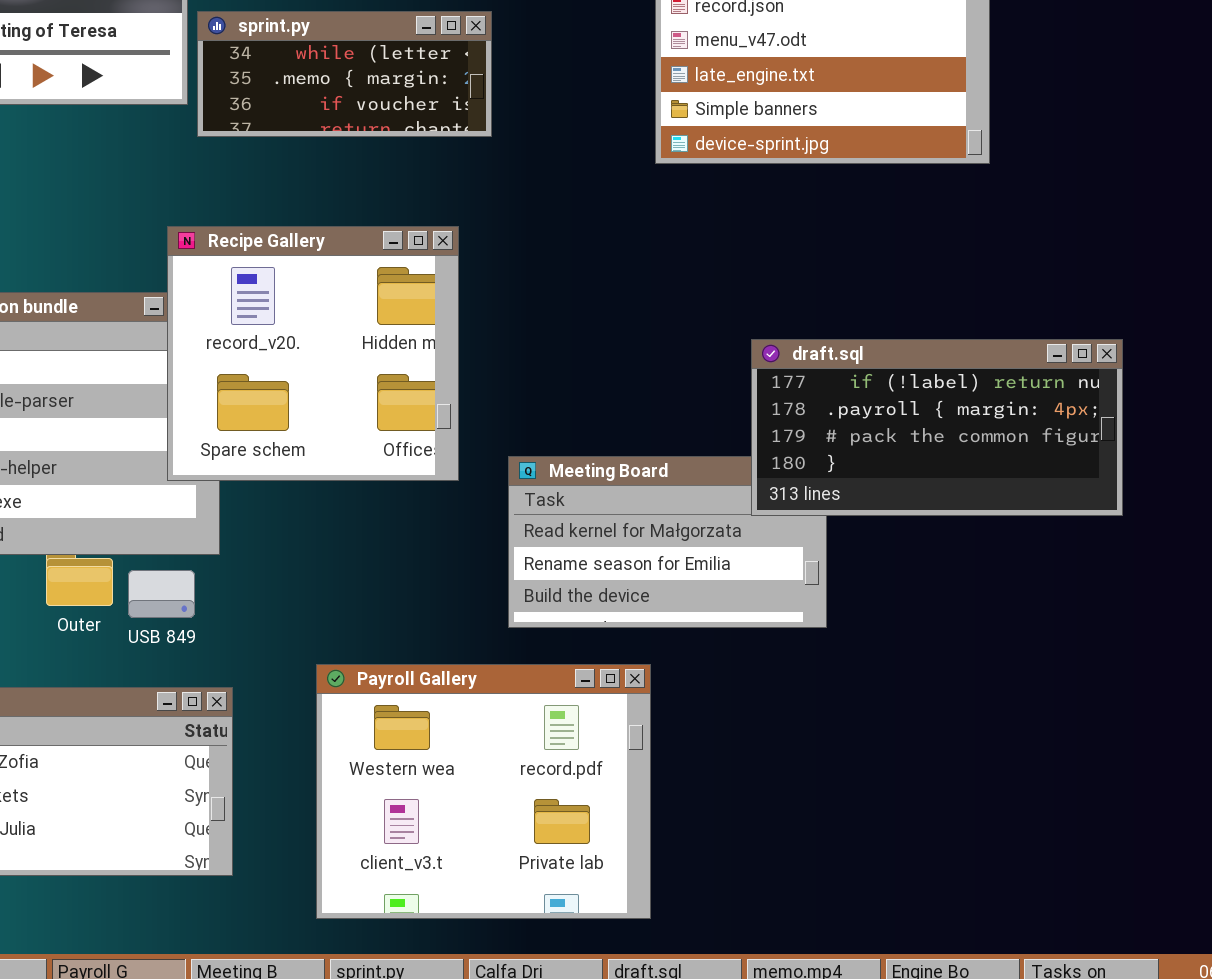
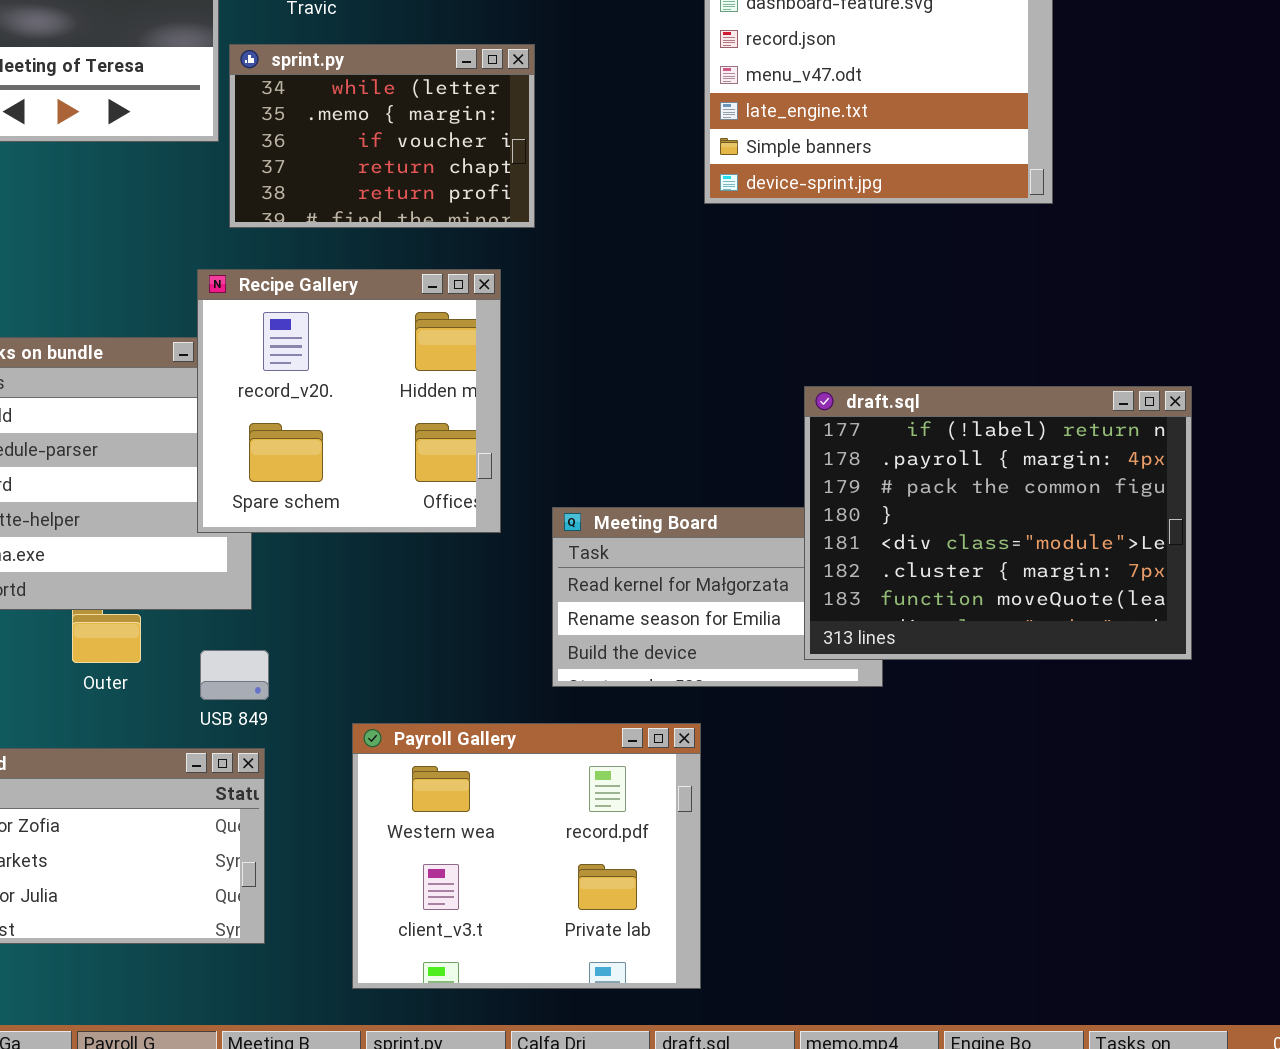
sprint.py: [197,11,492,137] -> [229,44,535,228], resized
draft.sql: [751,339,1123,516] -> [804,386,1192,660], resized
USB 849: [128,570,195,618] -> [200,650,269,700], moved

